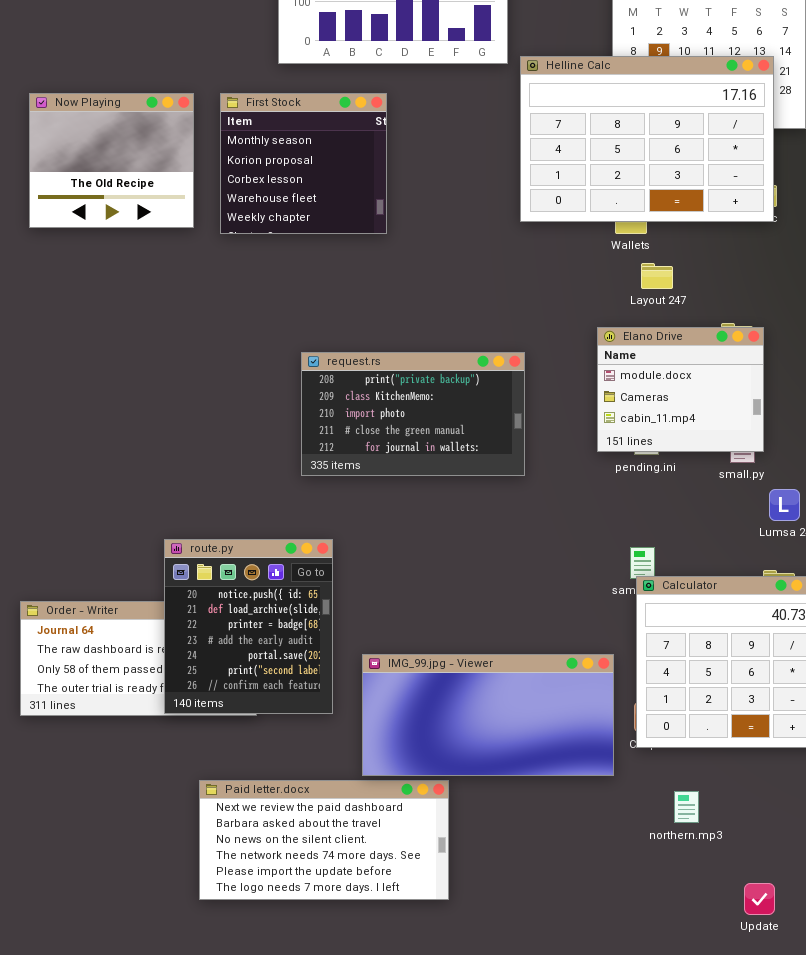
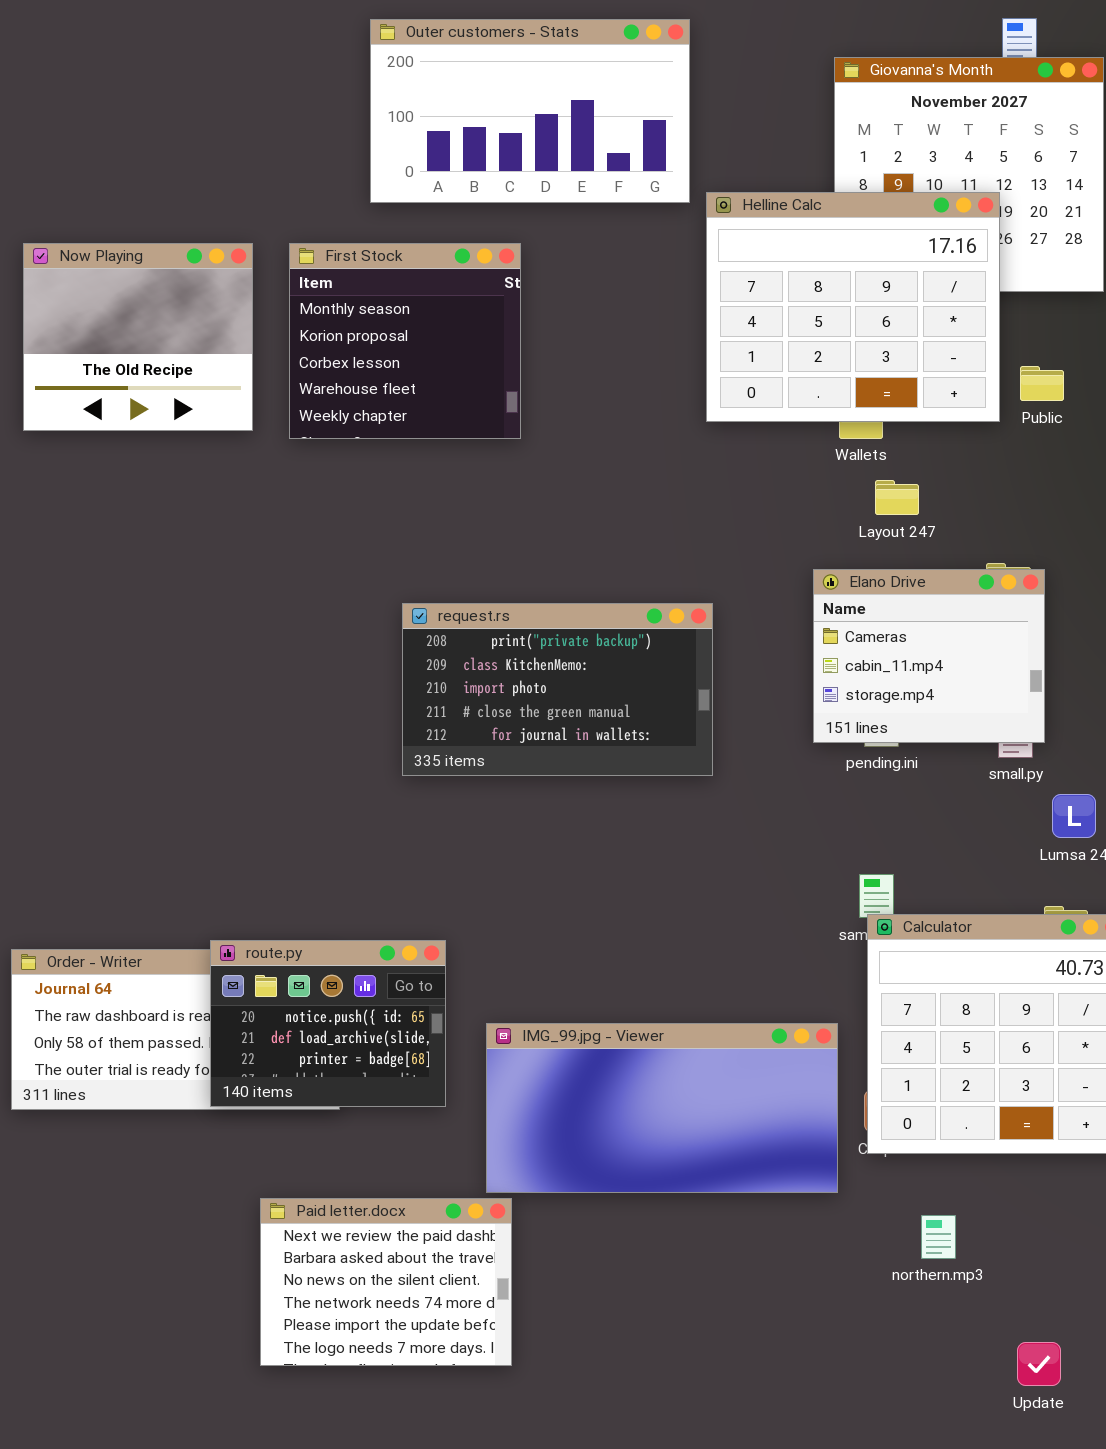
Helline Calc: [520,56,774,222] -> [706,192,1000,422], resized
Elano Drive: [597,327,764,452] -> [813,569,1045,743], scrolled down 1 row
route.py: [164,539,333,714] -> [210,940,446,1107], resized
Paid letter.docx: [199,780,449,900] -> [260,1198,512,1366], resized

